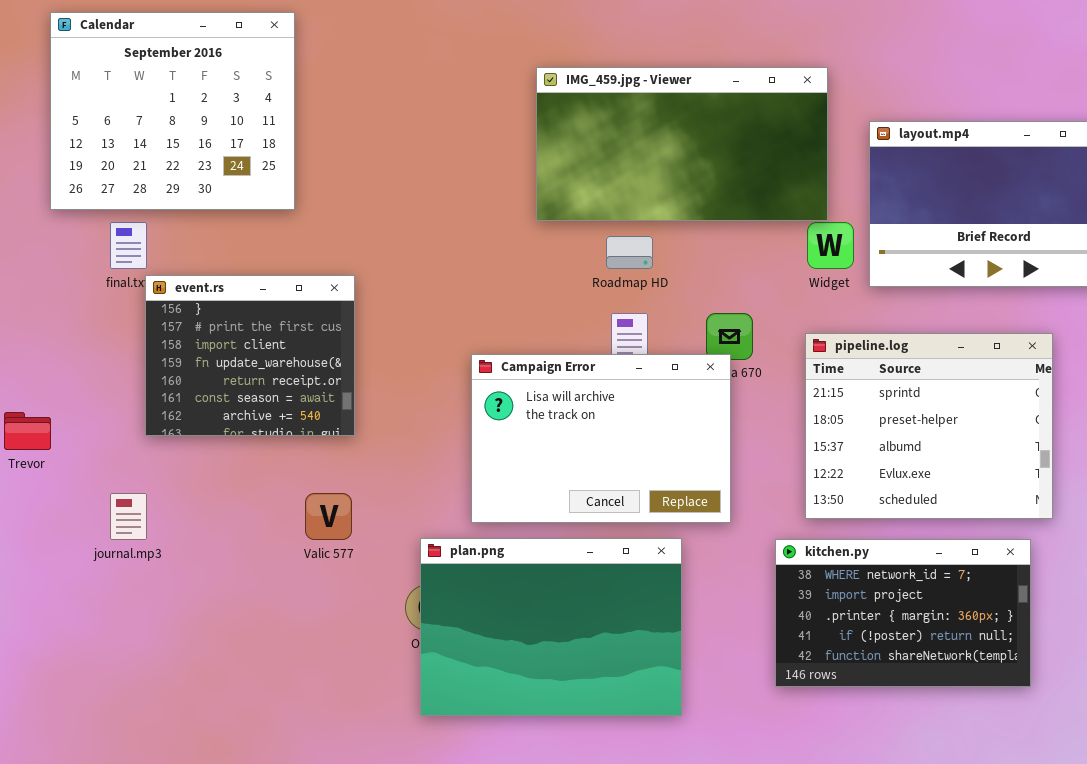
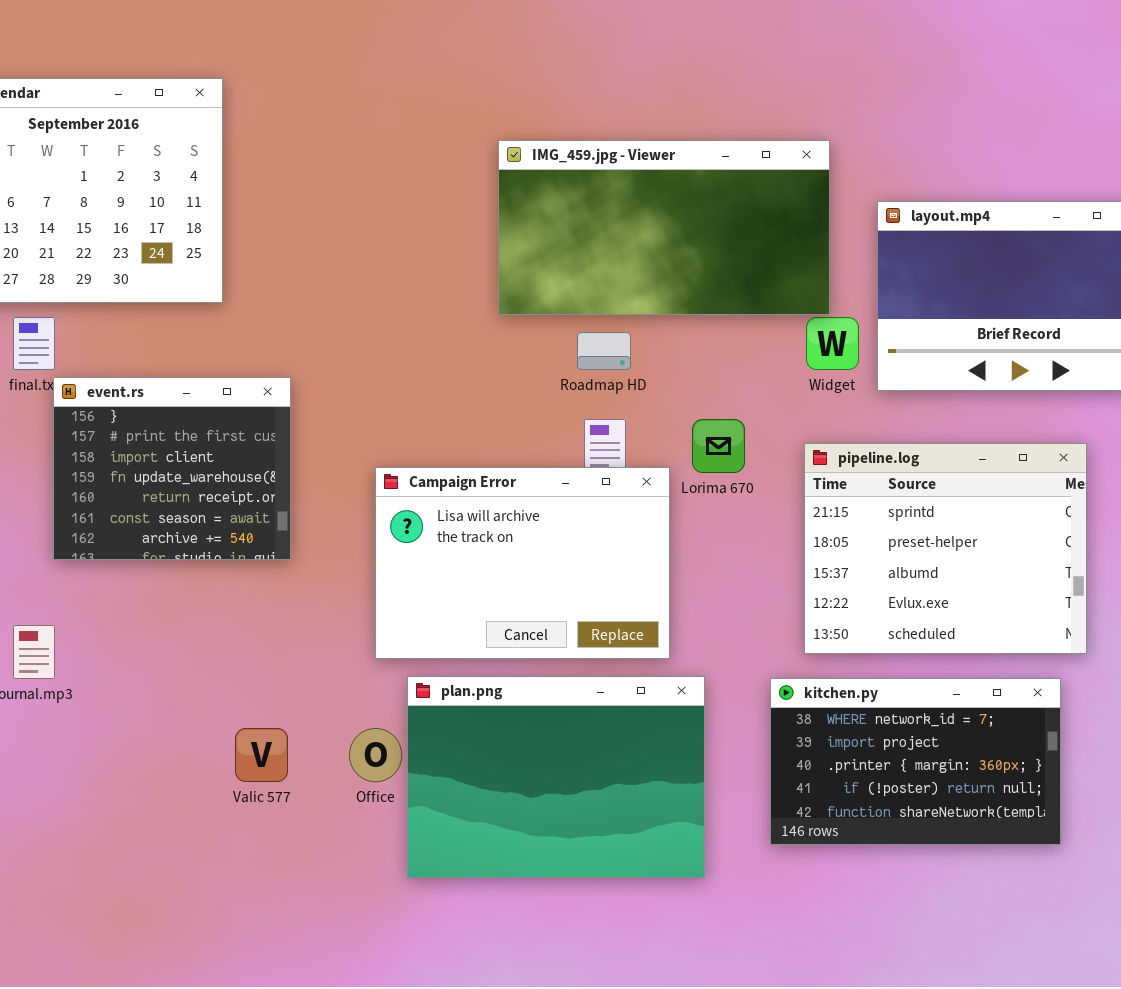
Campaign Error: [471,354,731,523] -> [375,467,670,659], moved
Valic 577: [305,493,352,540] -> [235,728,288,782], moved
plan.png: [420,538,682,716] -> [407,676,705,878], moved

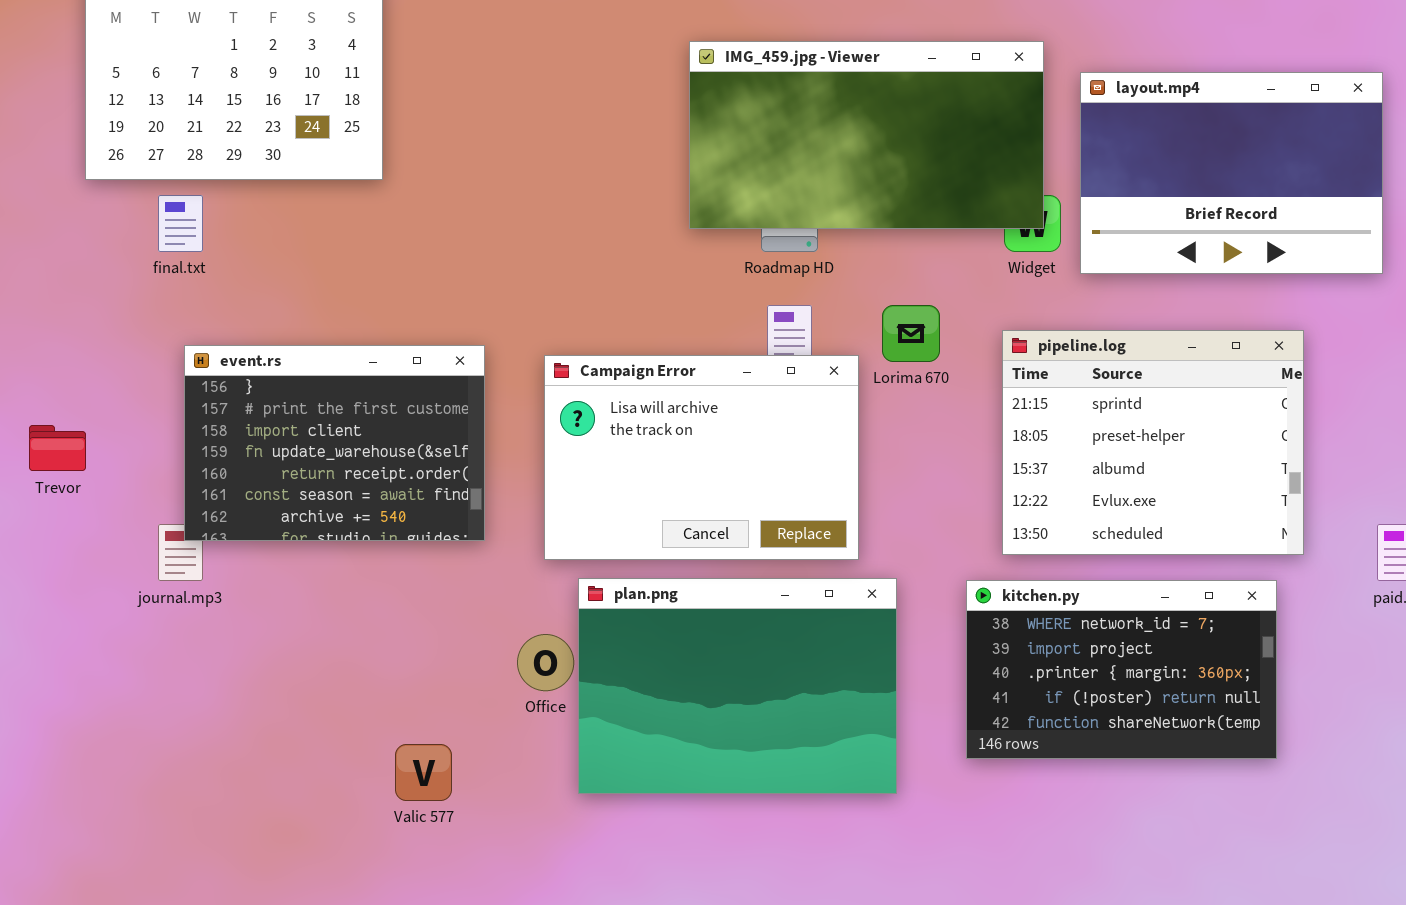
IMG_459.jpg - Viewer: [498,140,830,315] -> [689,41,1044,229], moved
event.rs: [53,377,291,560] -> [184,345,485,541], moved, resized
Valic 577: [235,728,288,782] -> [395,744,452,801], moved

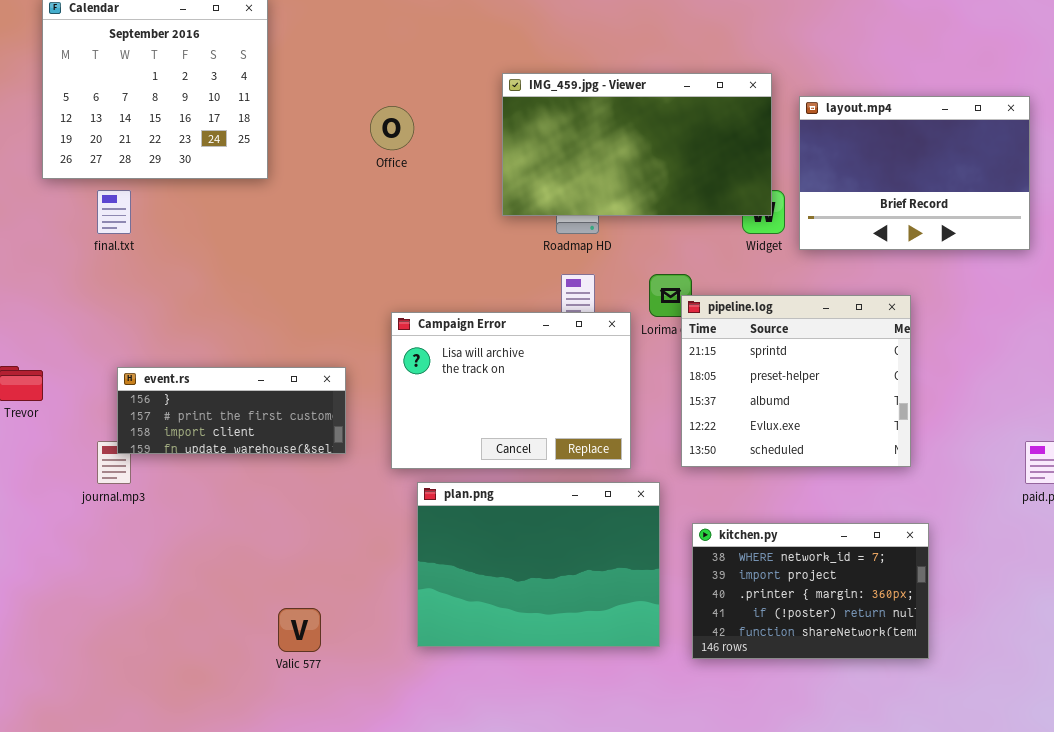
pipeline.log: [1002,330,1304,555] -> [681,295,911,467], moved
event.rs: [184,345,485,541] -> [117,367,346,454], resized
kitchen.py: [966,580,1277,759] -> [692,523,929,659], moved
Office: [517,634,574,691] -> [370,106,414,150], moved

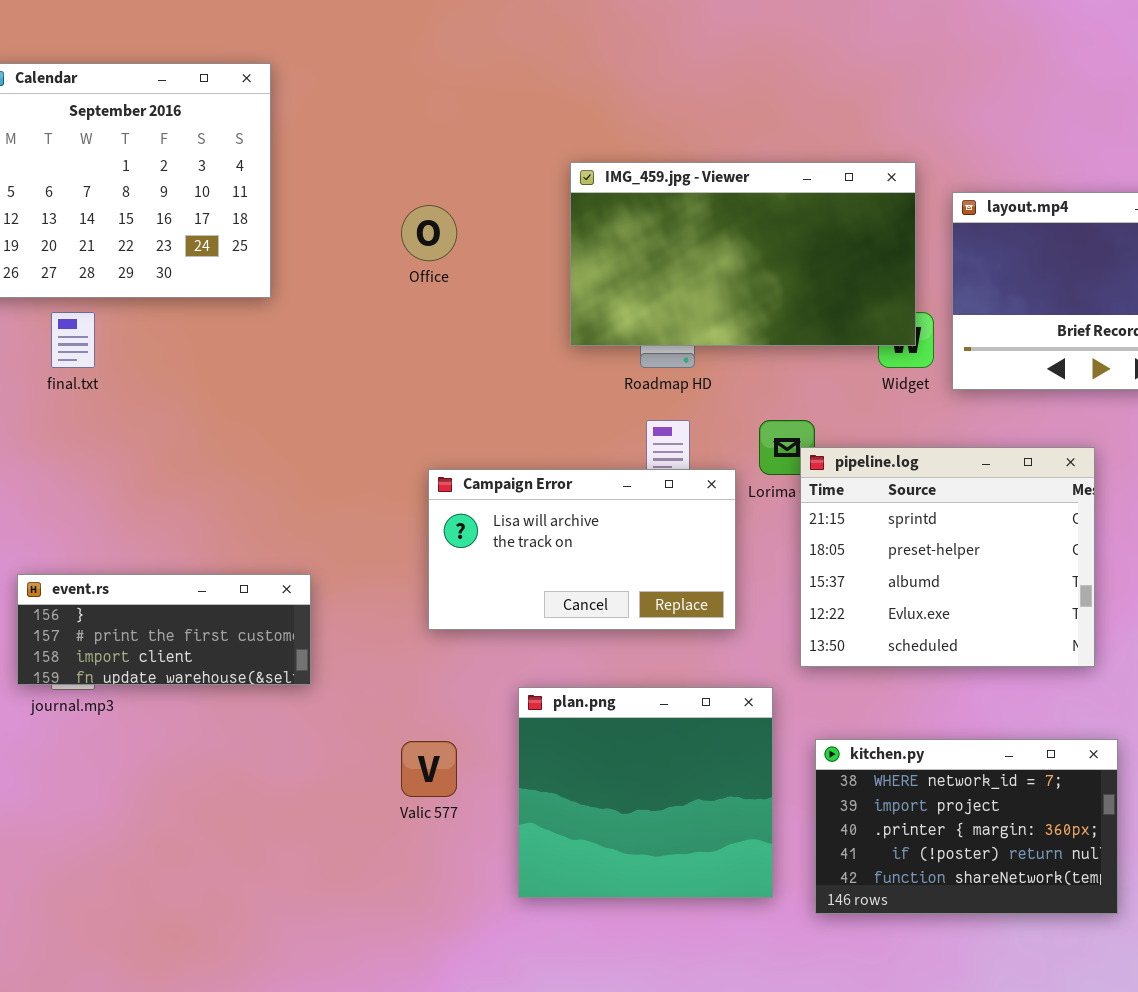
Campaign Error: [391,312,631,469] -> [428,469,736,630], resized
event.rs: [117,367,346,454] -> [17,574,311,685], moved
plan.png: [417,482,660,647] -> [518,687,773,898], resized
Valic 577: [278,608,321,652] -> [401,741,457,797], moved

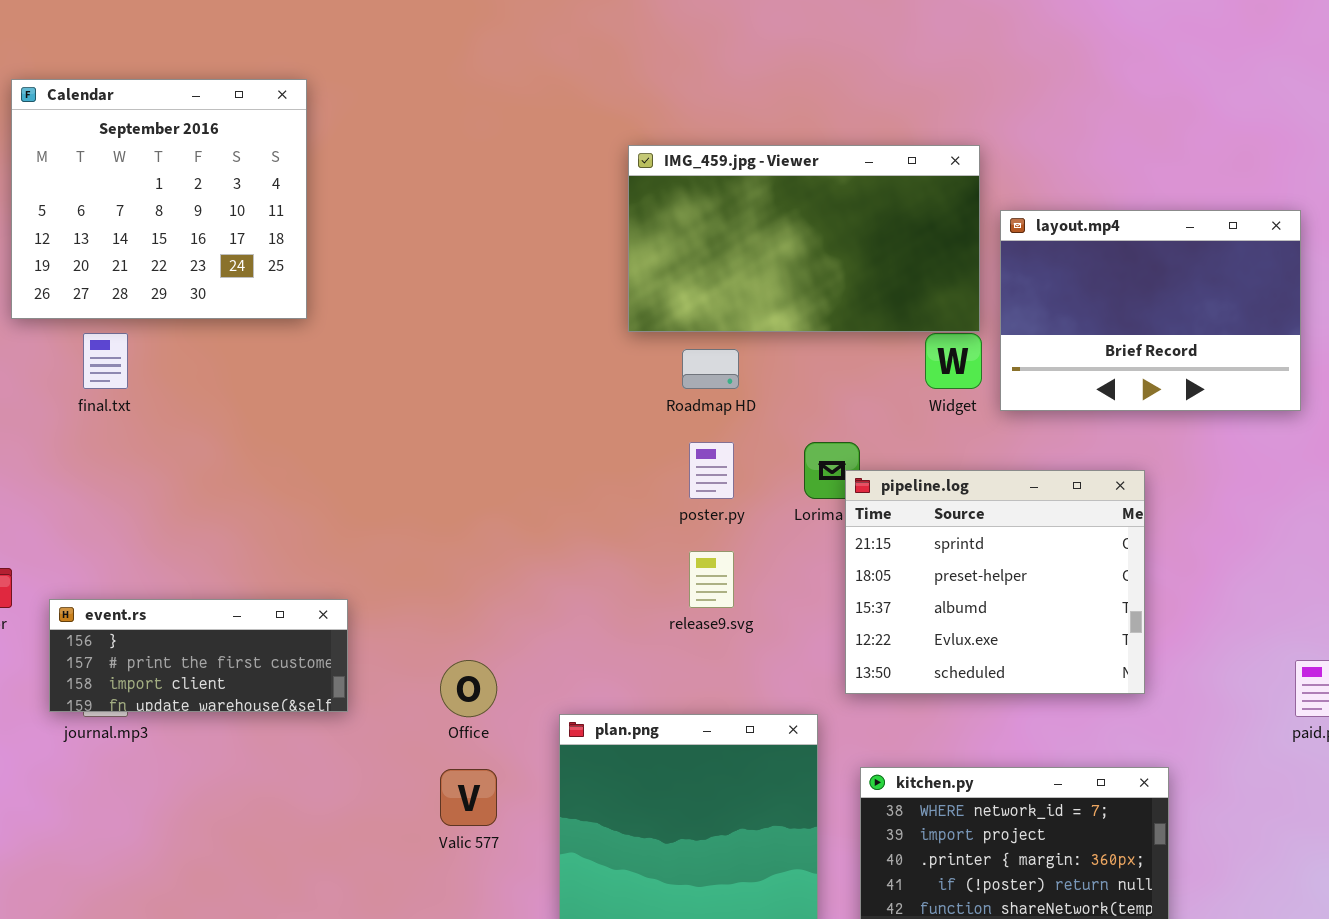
IMG_459.jpg - Viewer: [570,162,916,346] -> [628,145,980,332], moved
Office: [401,205,457,261] -> [440,660,497,717], moved
Campaign Error: [428,469,736,630] -> none, closed

